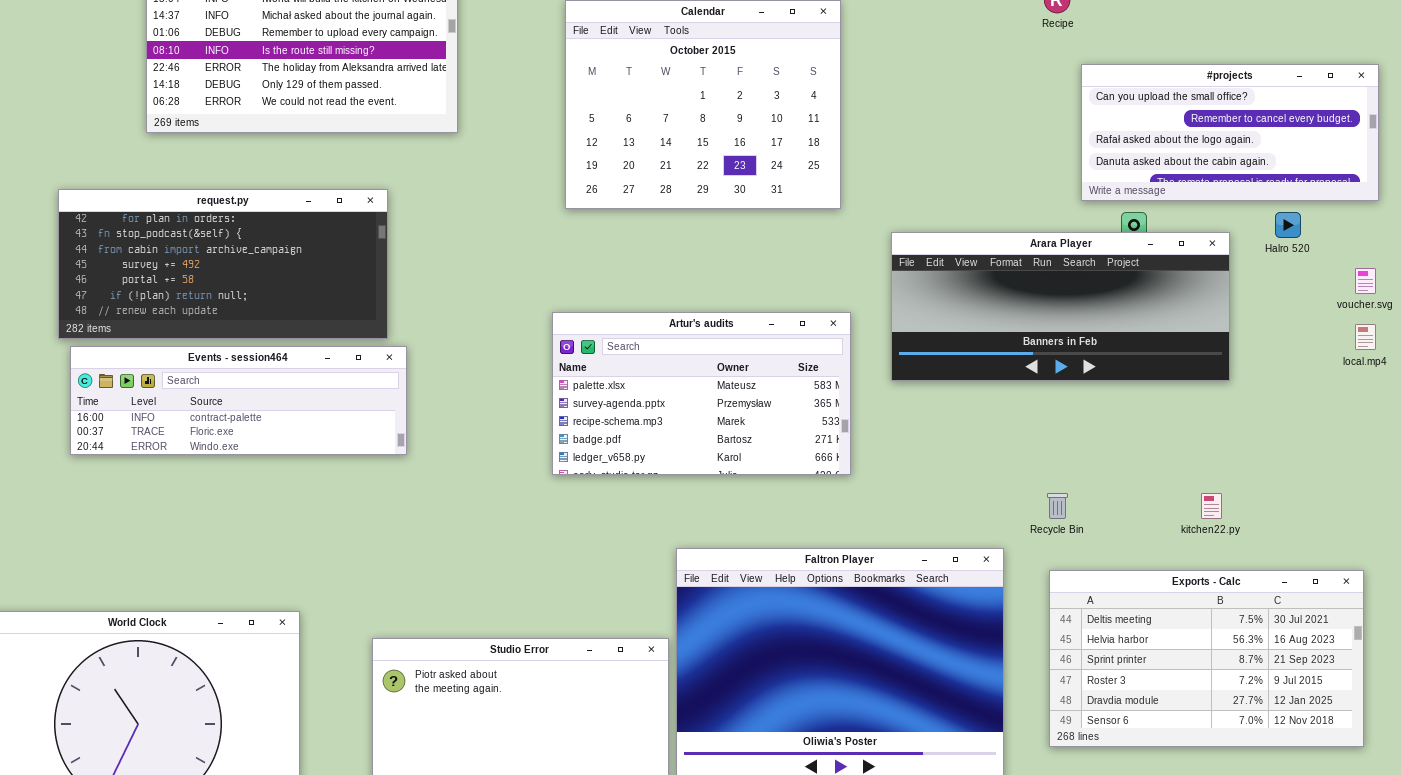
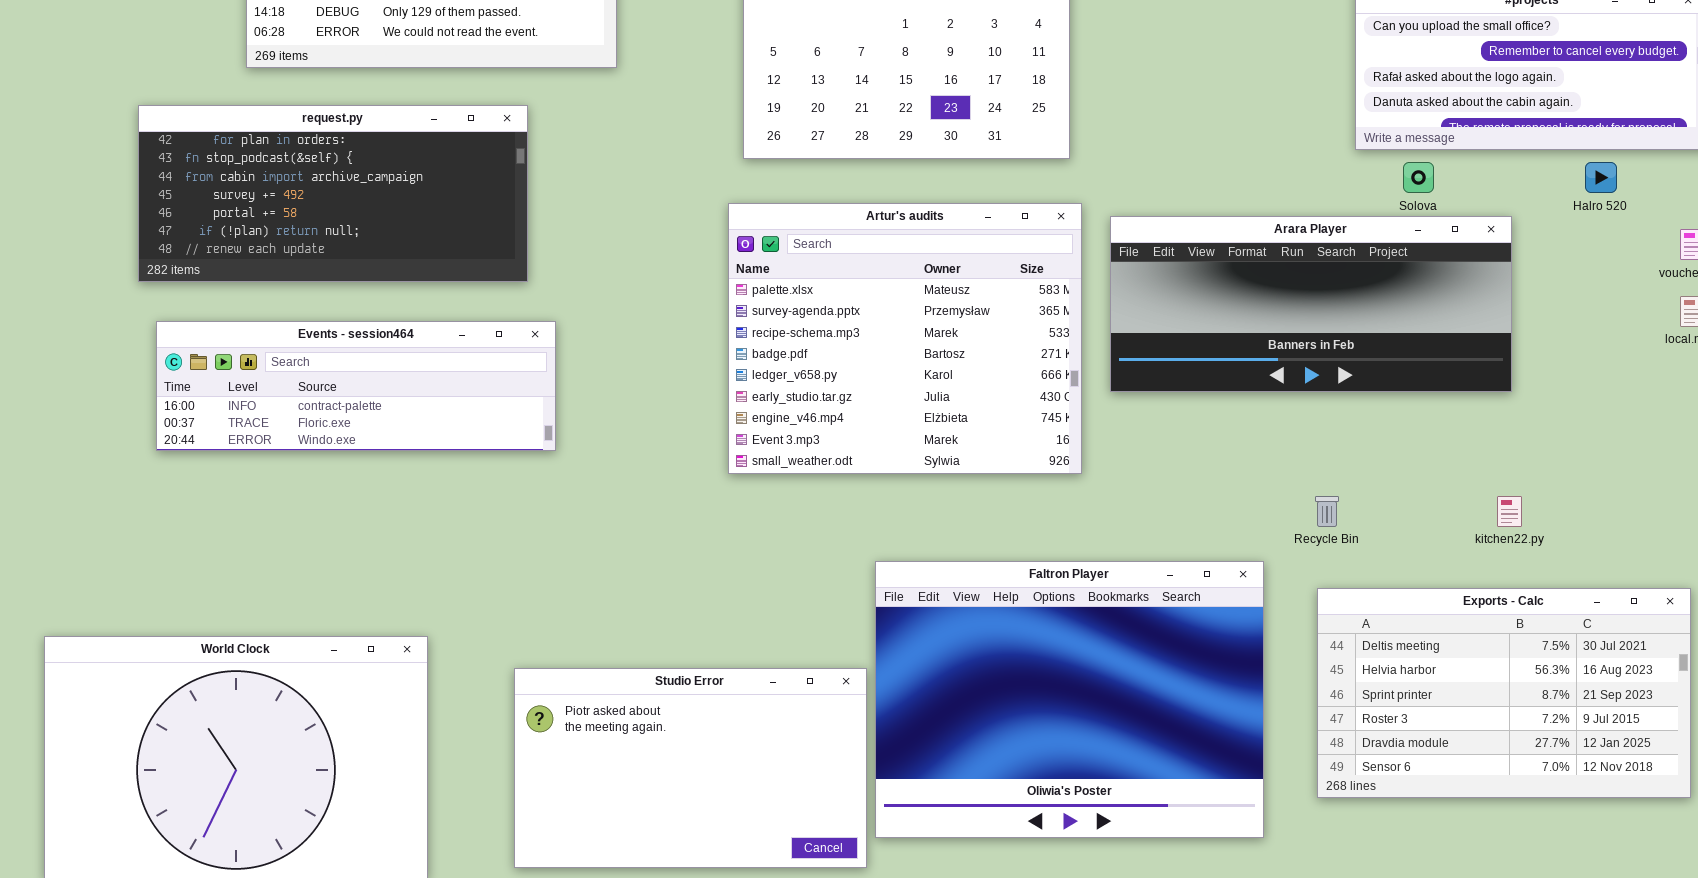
request.py: [58,189,388,339] -> [138,105,528,282], moved
Arara Player: [891,232,1230,381] -> [1110,216,1512,392], moved
Artur's audits: [552,312,851,475] -> [728,203,1082,474], resized

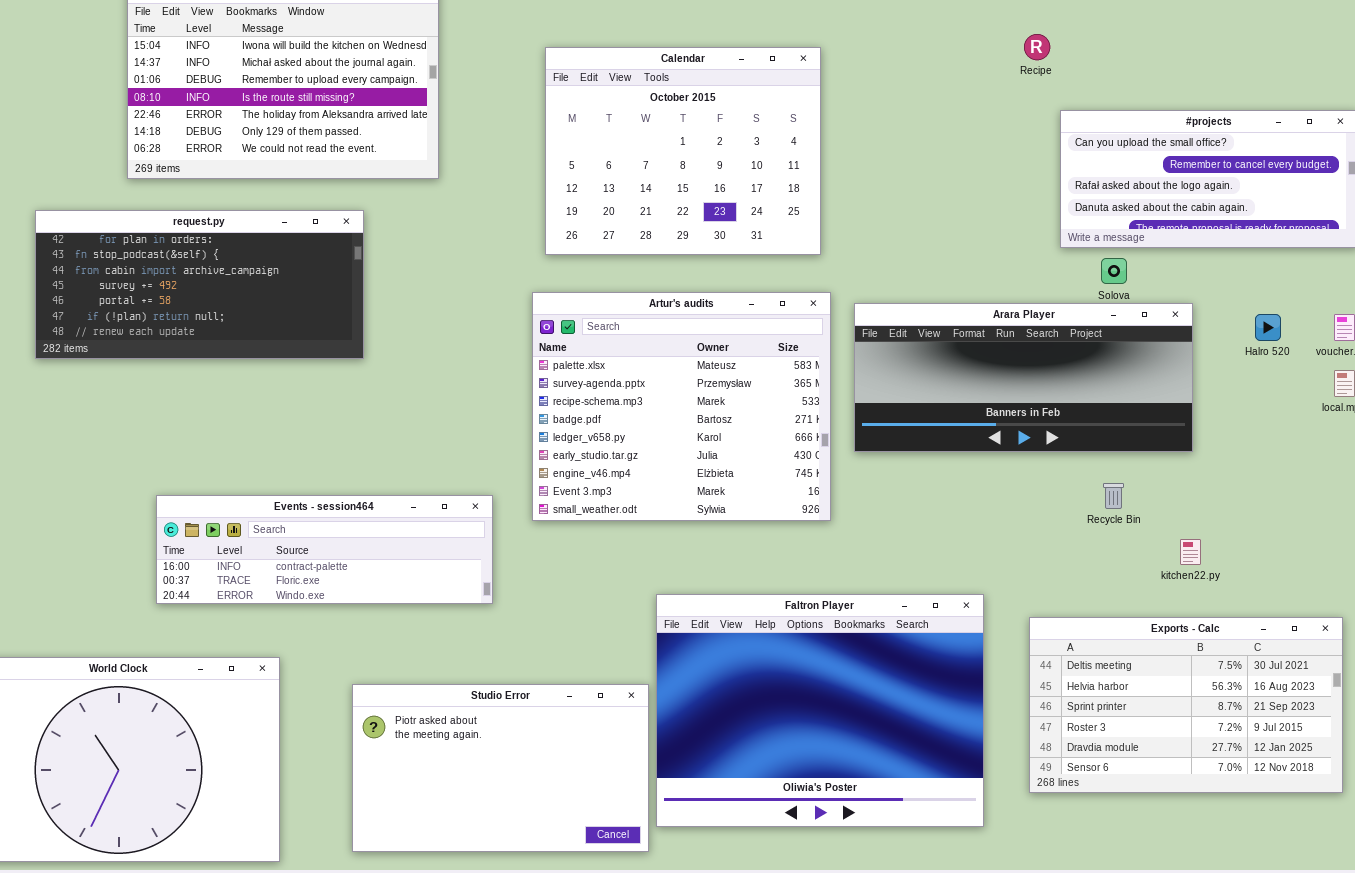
Halro 520: [1585,162,1617,193] -> [1255,314,1281,341], moved
Events - session464: [156,321,556,451] -> [156,495,493,604], moved
Recycle Bin: [1315,496,1339,527] -> [1103,483,1124,509], moved

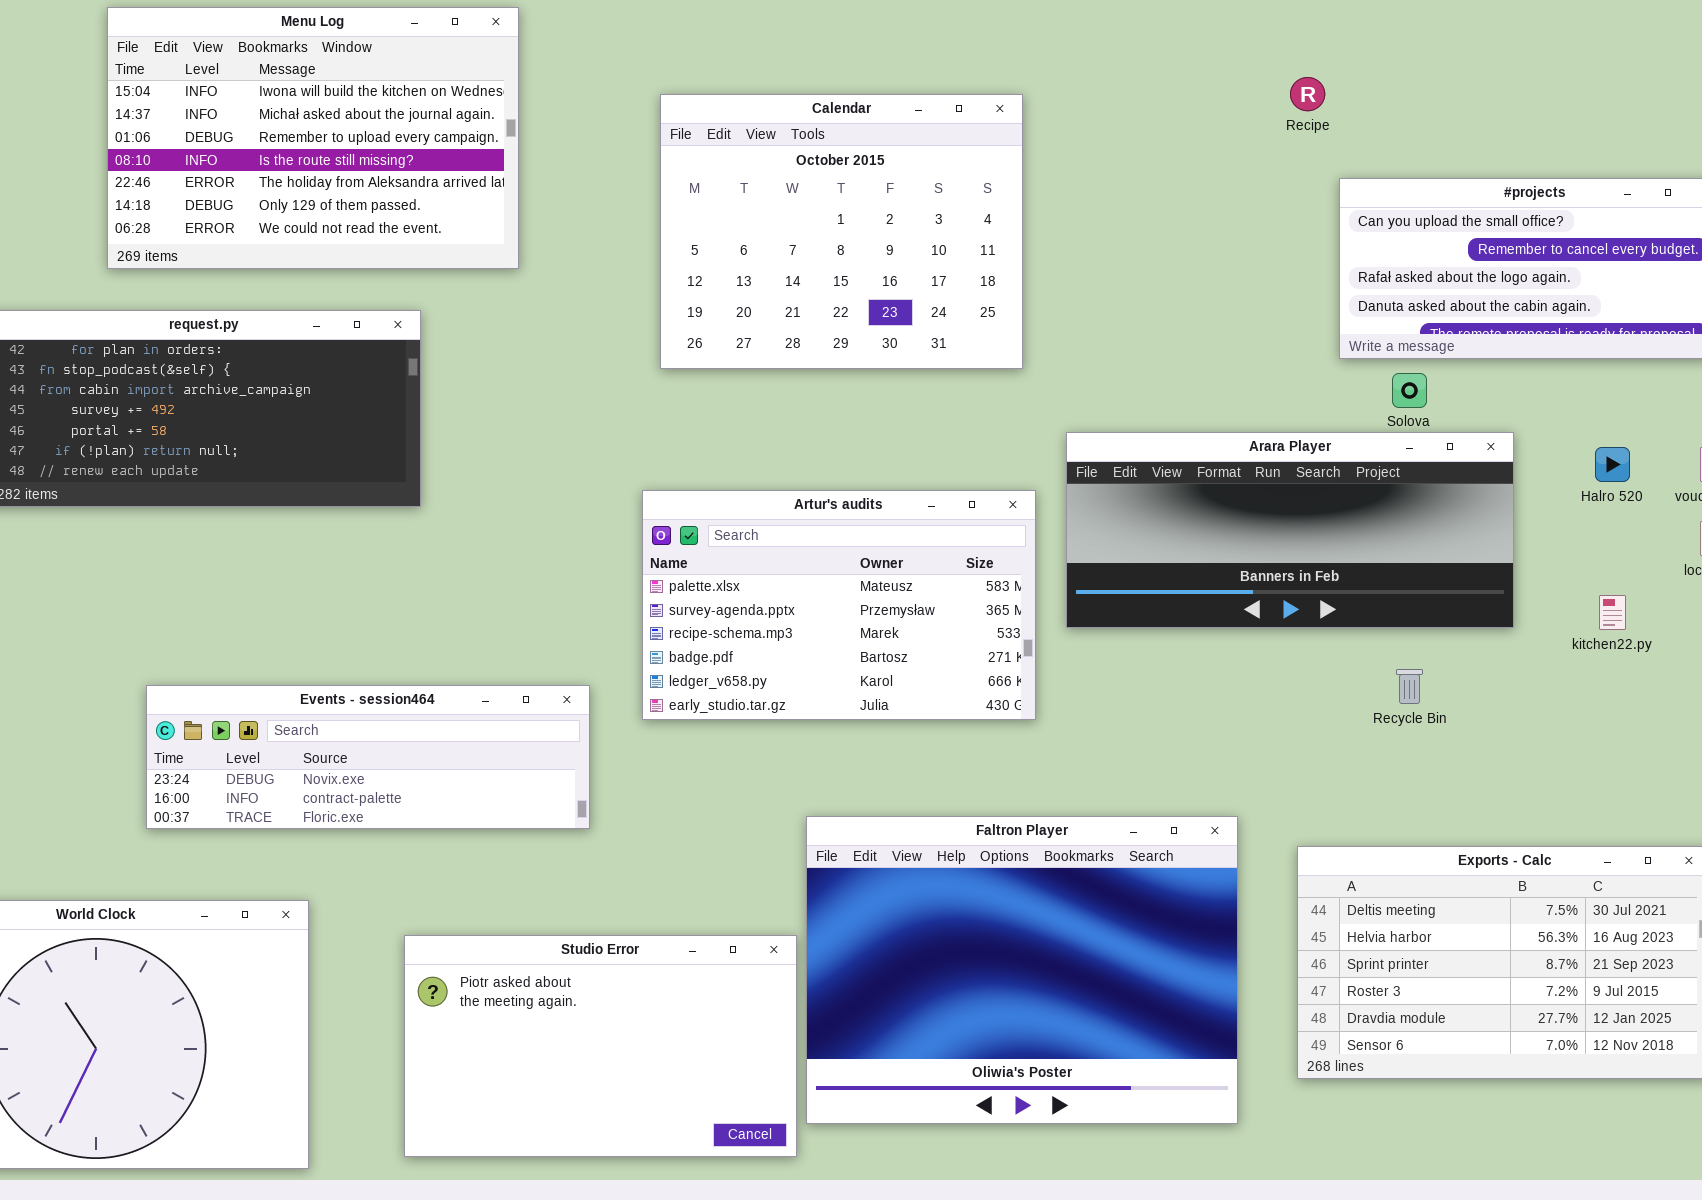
Artur's audits: [532,292,831,521] -> [642,490,1036,720], resized
Events - session464: [156,495,493,604] -> [146,685,590,829], scrolled up 1 row
kitchen22.py: [1180,539,1201,565] -> [1599,595,1626,630], moved

